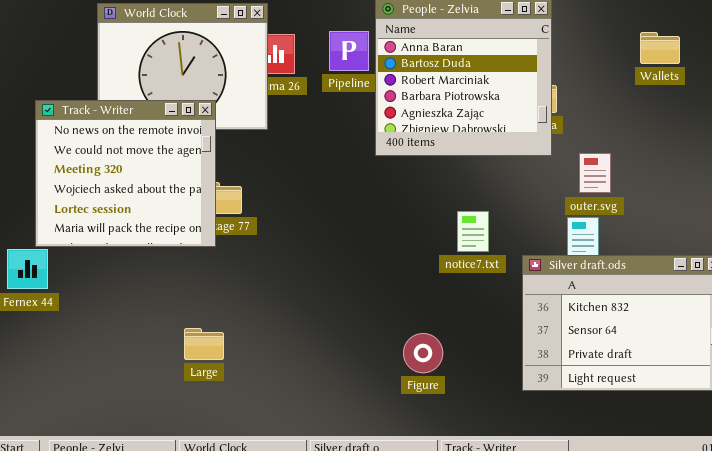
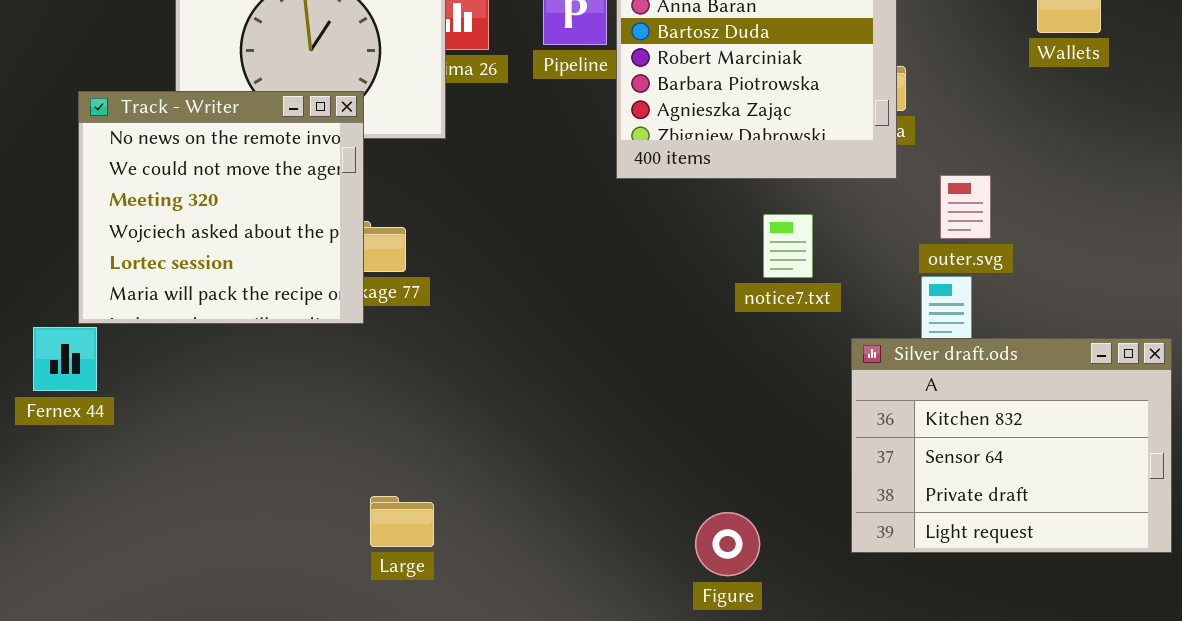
notice7.txt: [457,211,489,252] -> [763,214,813,278], moved
Large: [184,328,224,360] -> [370,496,434,547], moved
Figure: [403,333,443,373] -> [695,512,760,576], moved

